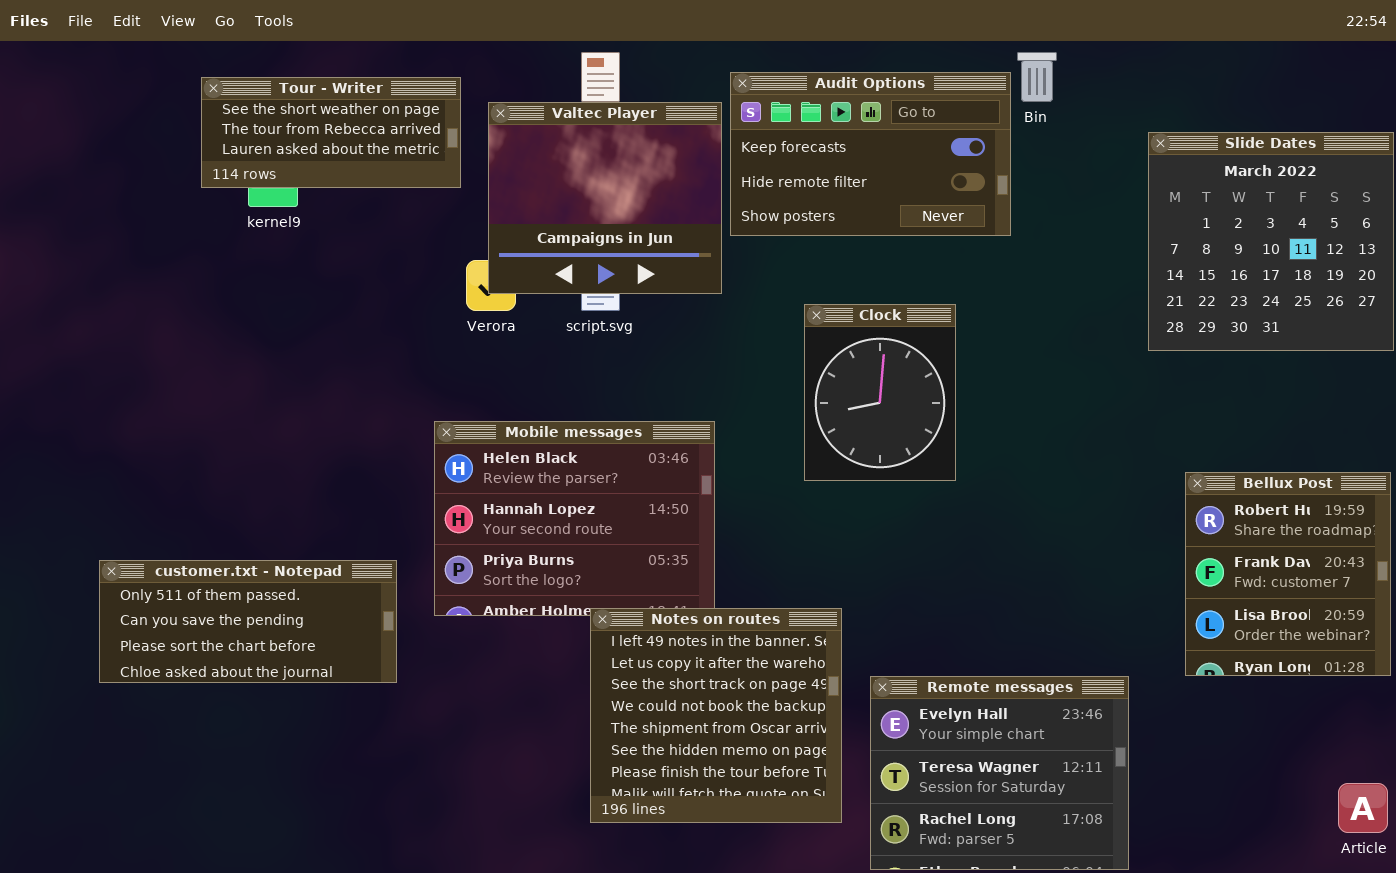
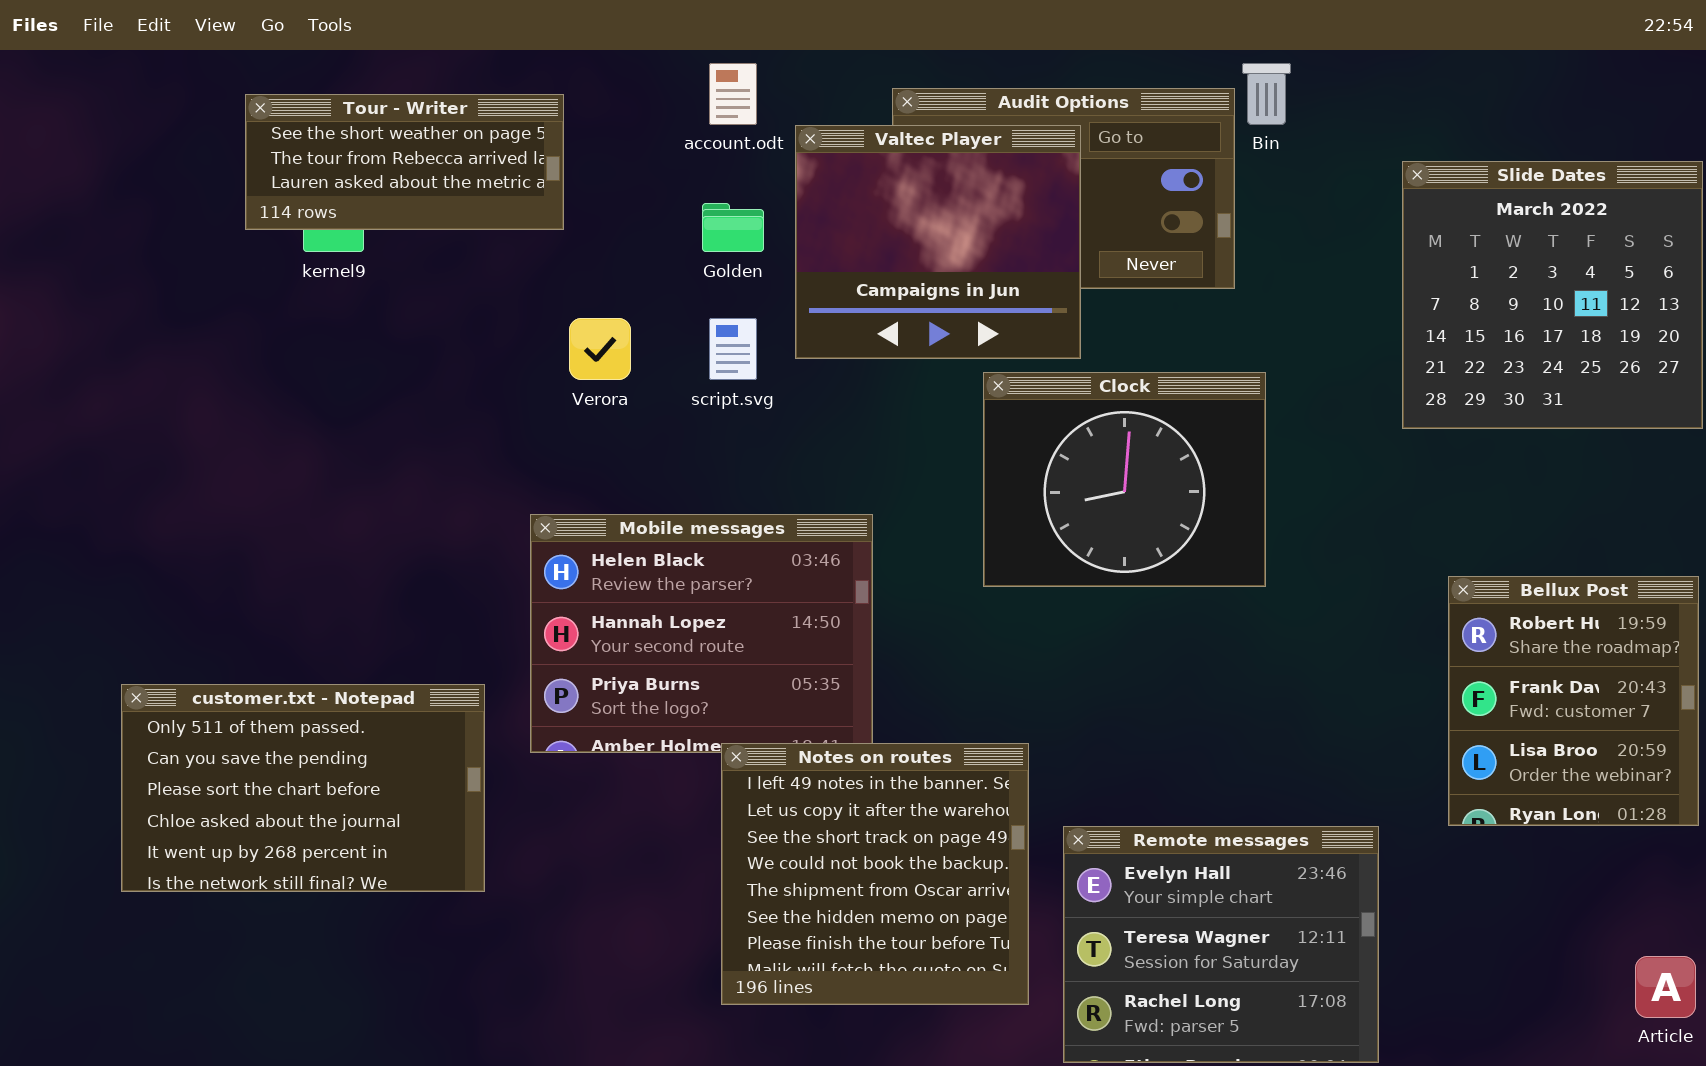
Valtec Player: [488,102,722,294] -> [795,125,1081,359], moved
Clock: [804,304,956,481] -> [983,372,1266,587], resized
customer.txt - Notepad: [99,560,397,683] -> [121,684,485,892], resized

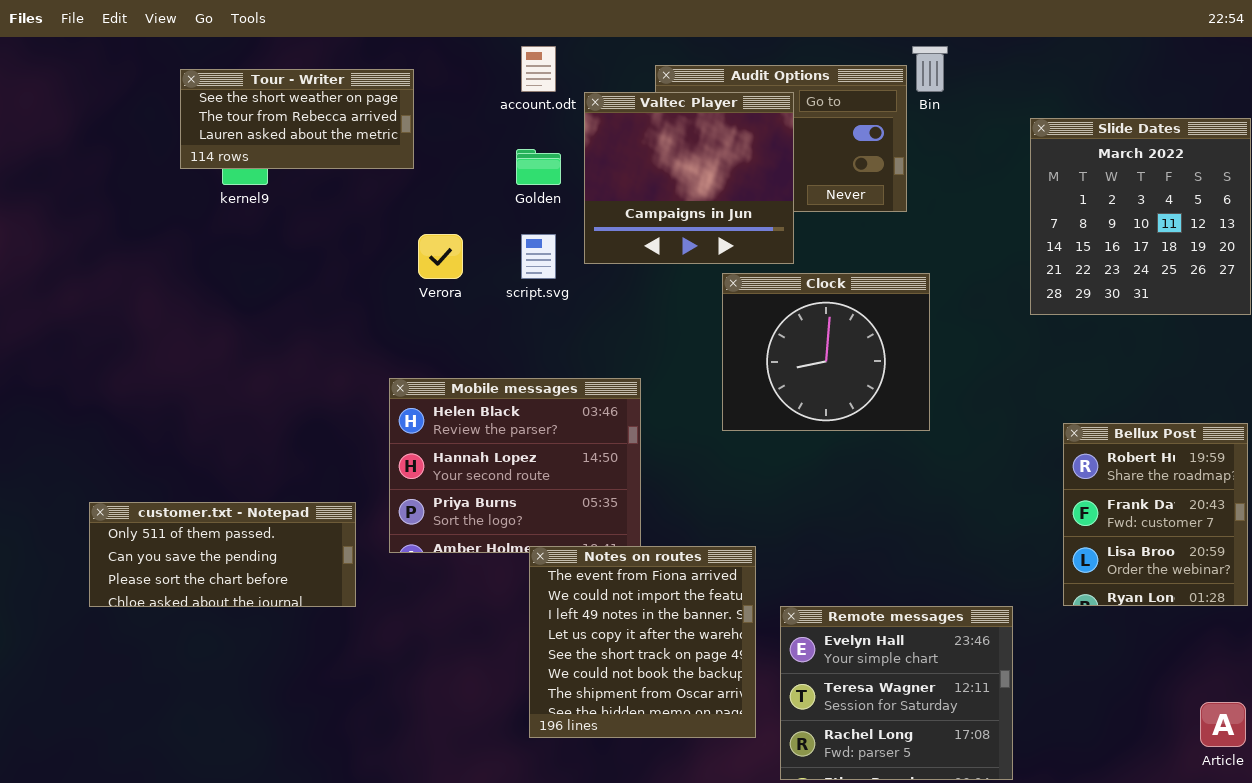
customer.txt - Notepad: [121,684,485,892] -> [89,502,356,607], resized
Notes on routes: [721,743,1029,1005] -> [529,546,756,738], scrolled up 2 rows

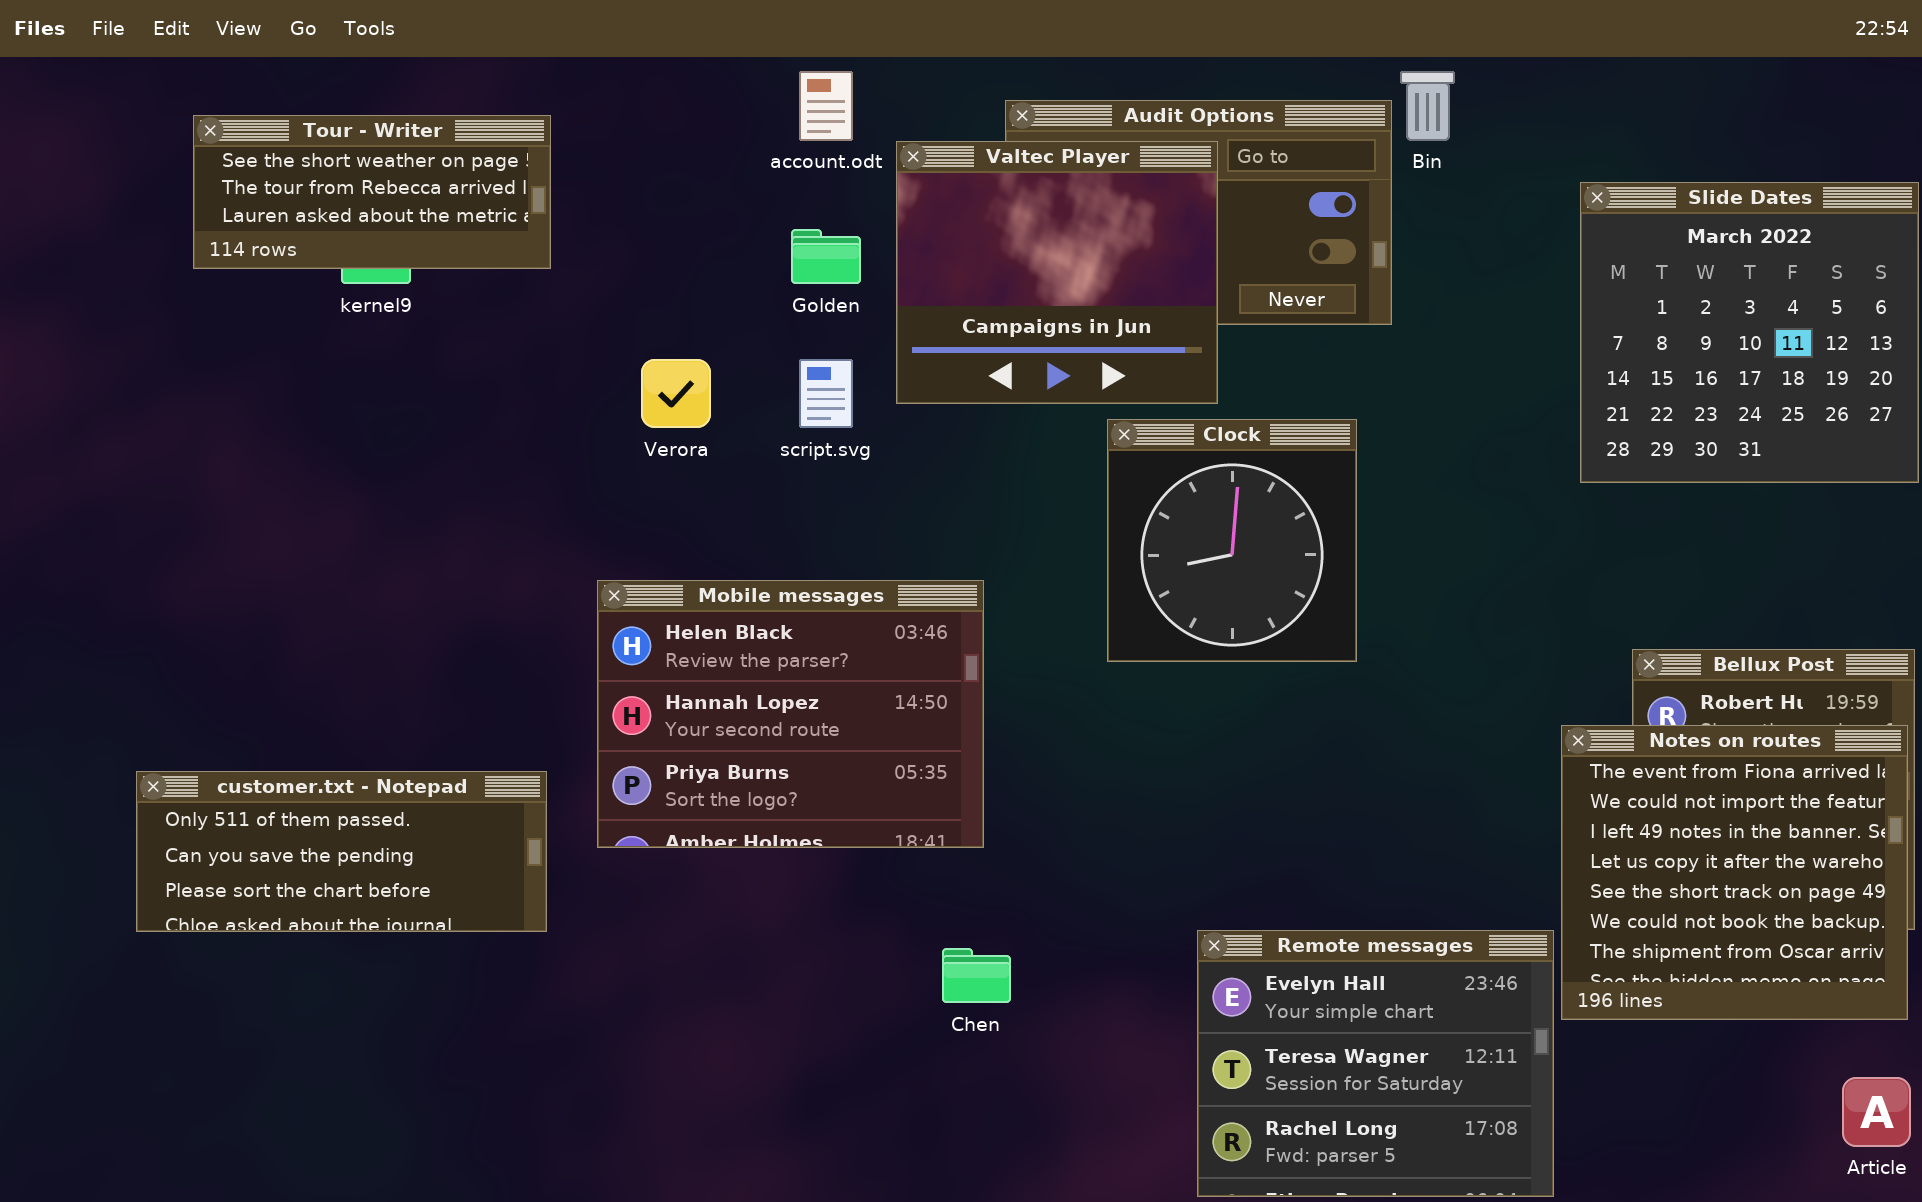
Tour - Writer: [180,69,414,169] -> [193,115,551,269], moved
Clock: [722,273,930,431] -> [1107,419,1357,662], resized
Notes on routes: [529,546,756,738] -> [1561,725,1908,1020], moved

